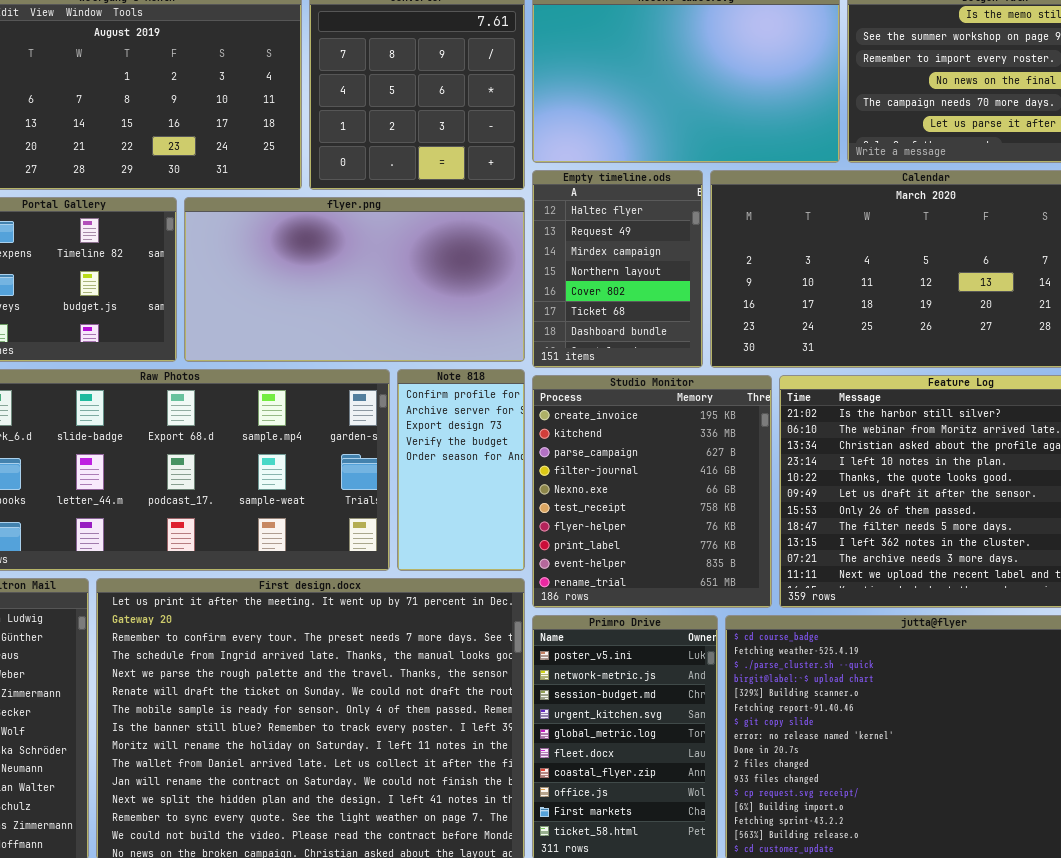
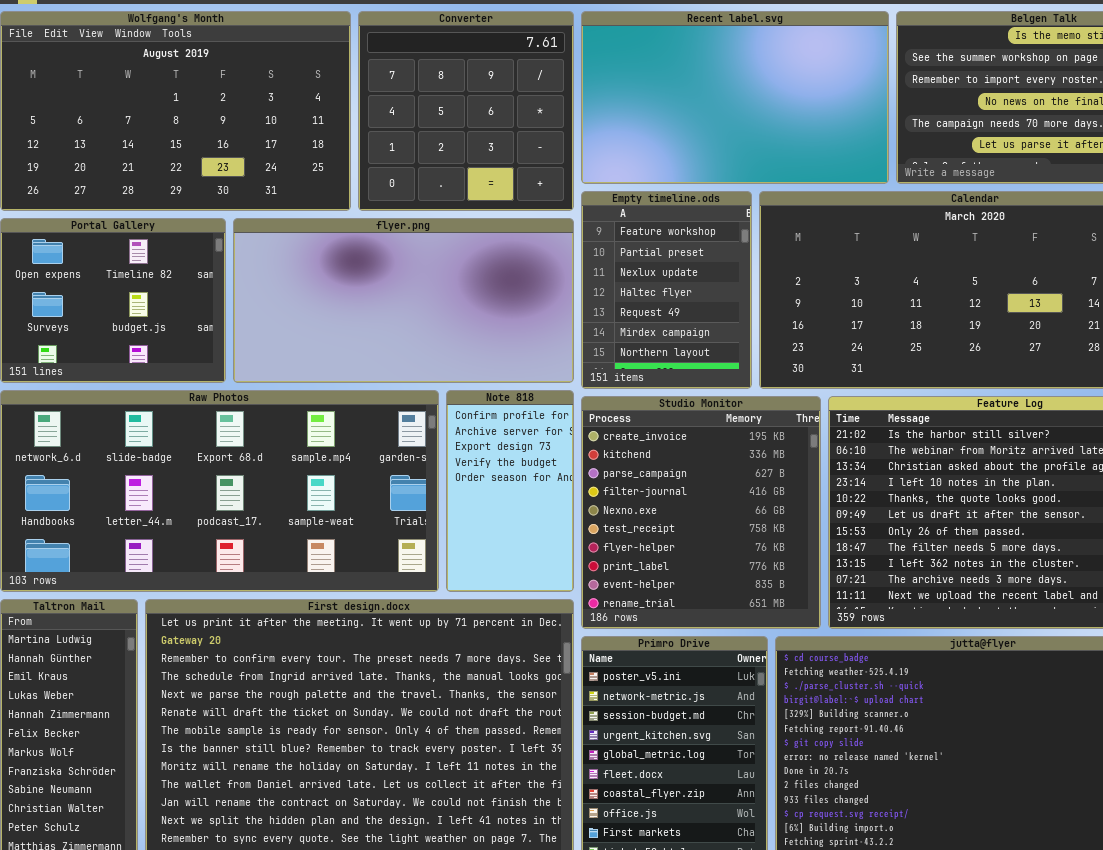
Empty timeline.ods: [532,170,703,368] -> [581,191,752,389], scrolled up 3 rows

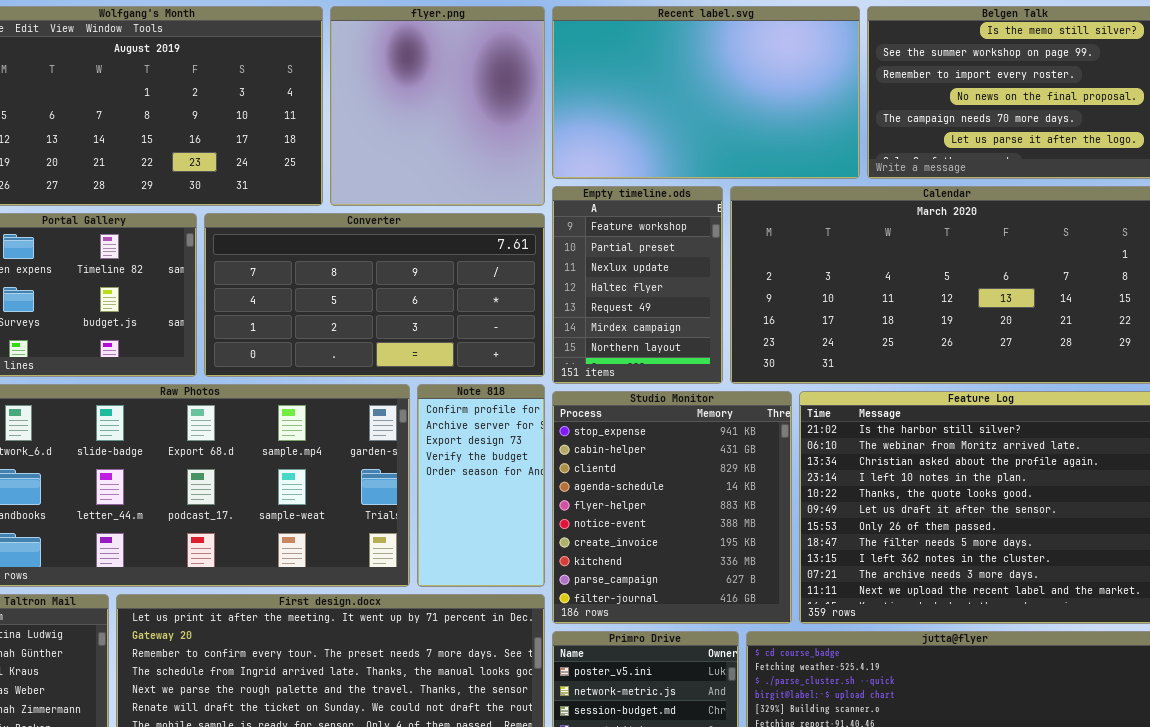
Converter: [358,11,574,211] -> [204,213,545,377], moved, resized
flyer.png: [233,218,574,383] -> [330,6,545,206], moved, resized
Studio Monitor: [581,396,821,629] -> [552,391,792,624], scrolled up 6 rows

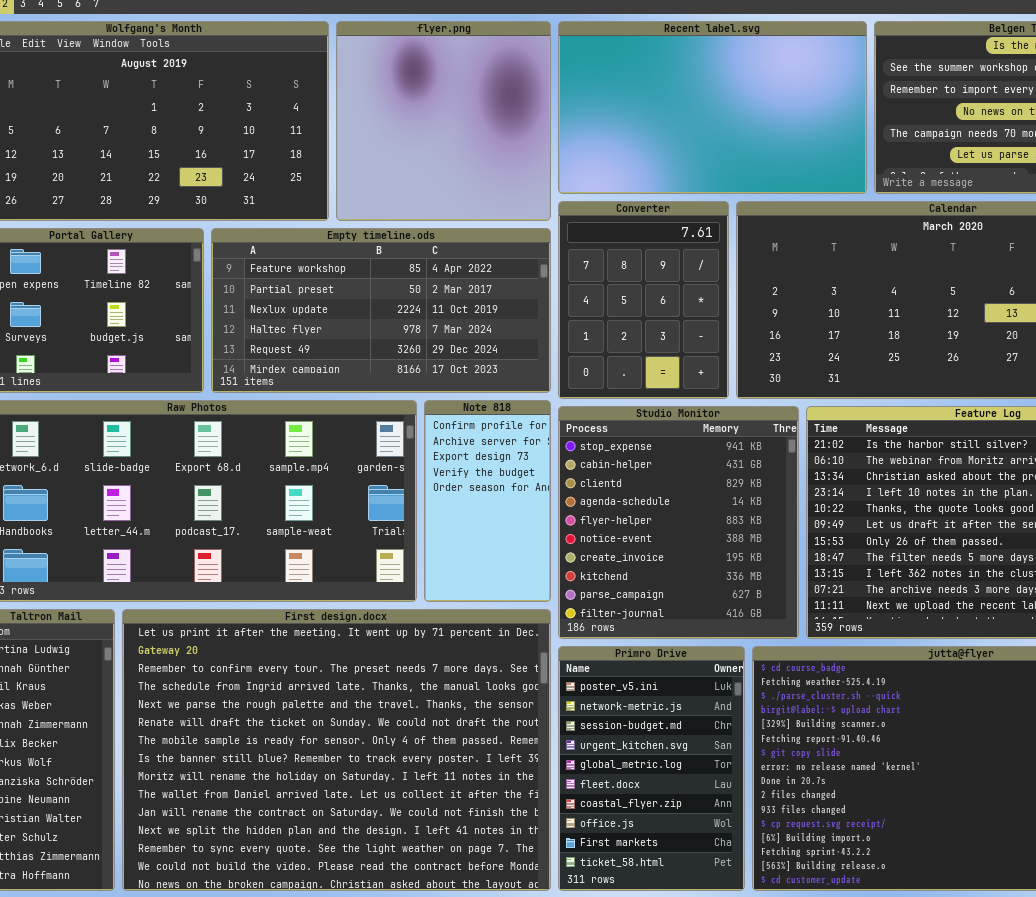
Empty timeline.ods: [552,186,723,384] -> [211,228,551,393], moved, resized
Converter: [204,213,545,377] -> [558,201,729,399], moved, resized

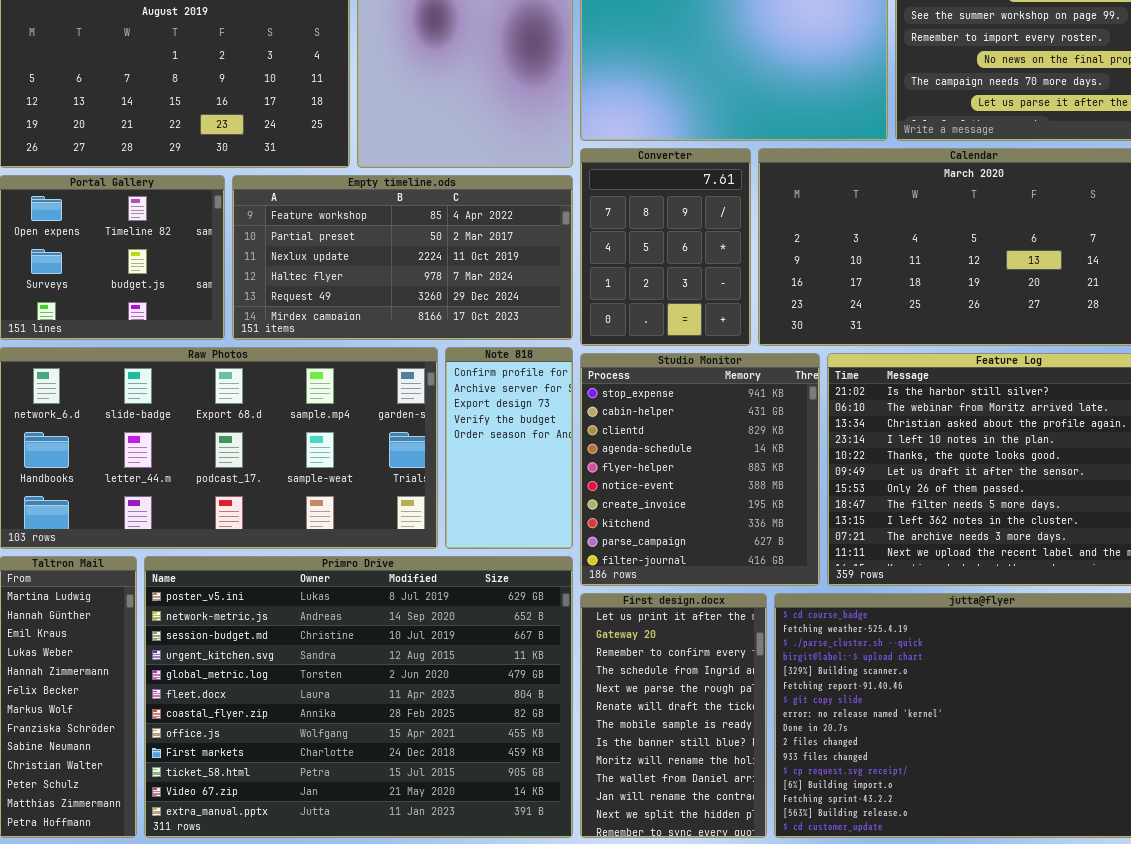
First design.docx: [122,609,551,891] -> [580,593,767,838], moved, resized
Primro Drive: [558,646,745,891] -> [144,556,573,838], moved, resized

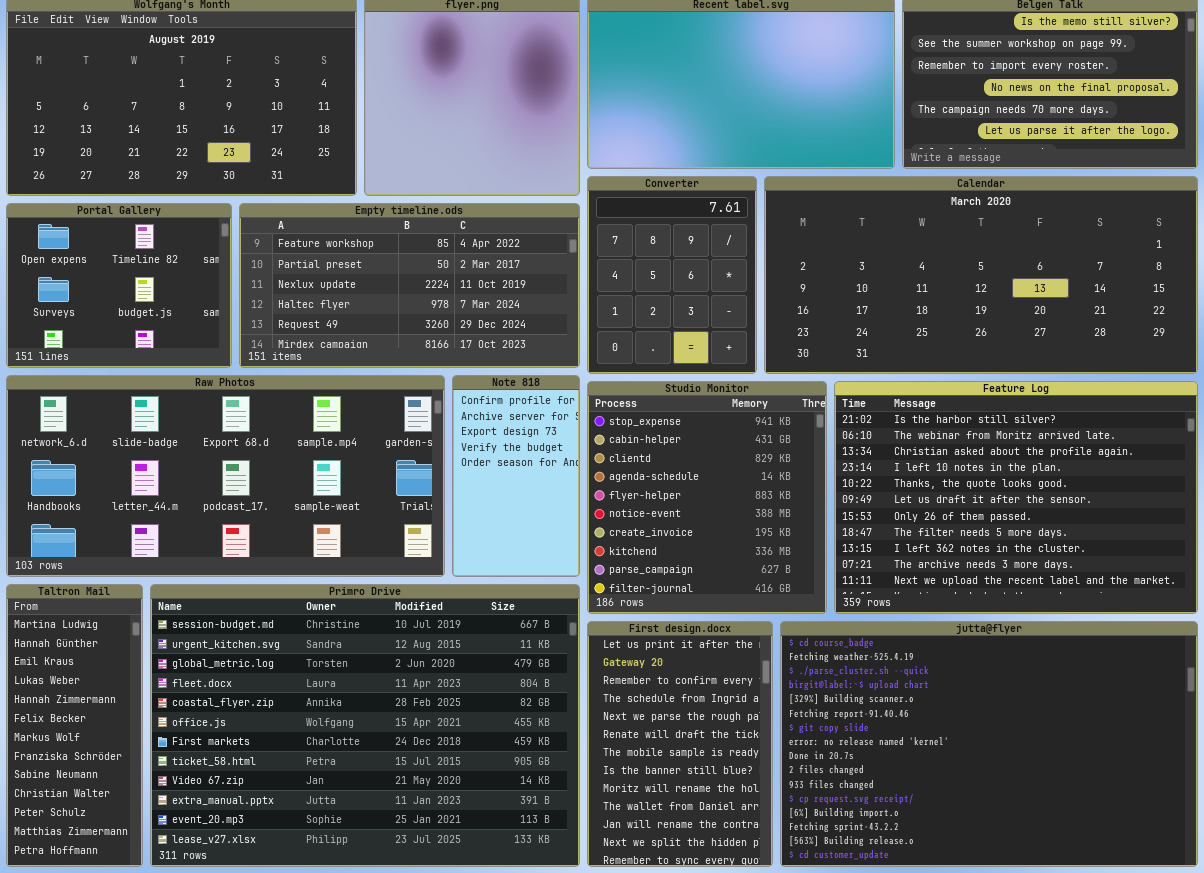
Primro Drive: [144,556,573,838] -> [150,584,580,867], scrolled down 2 rows

